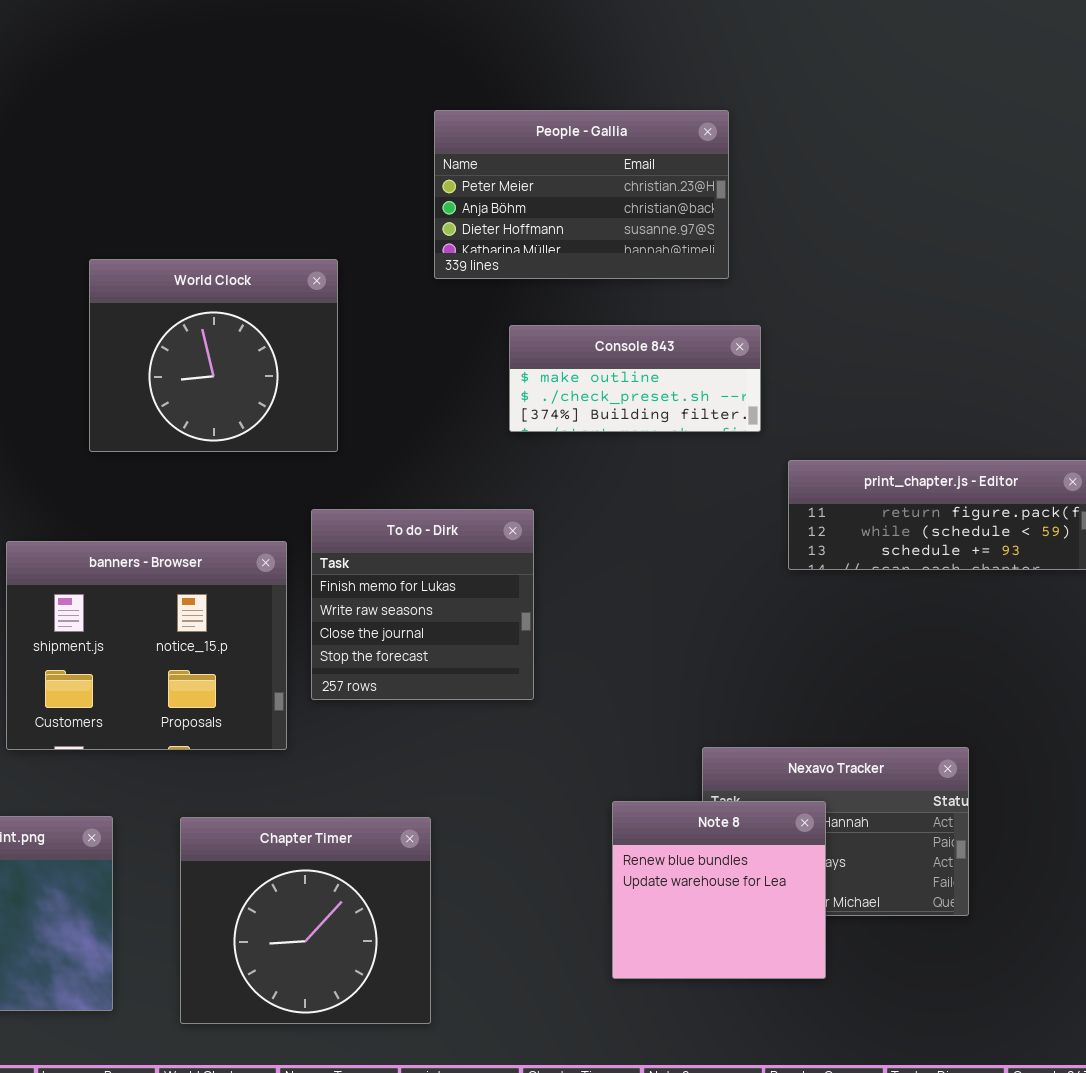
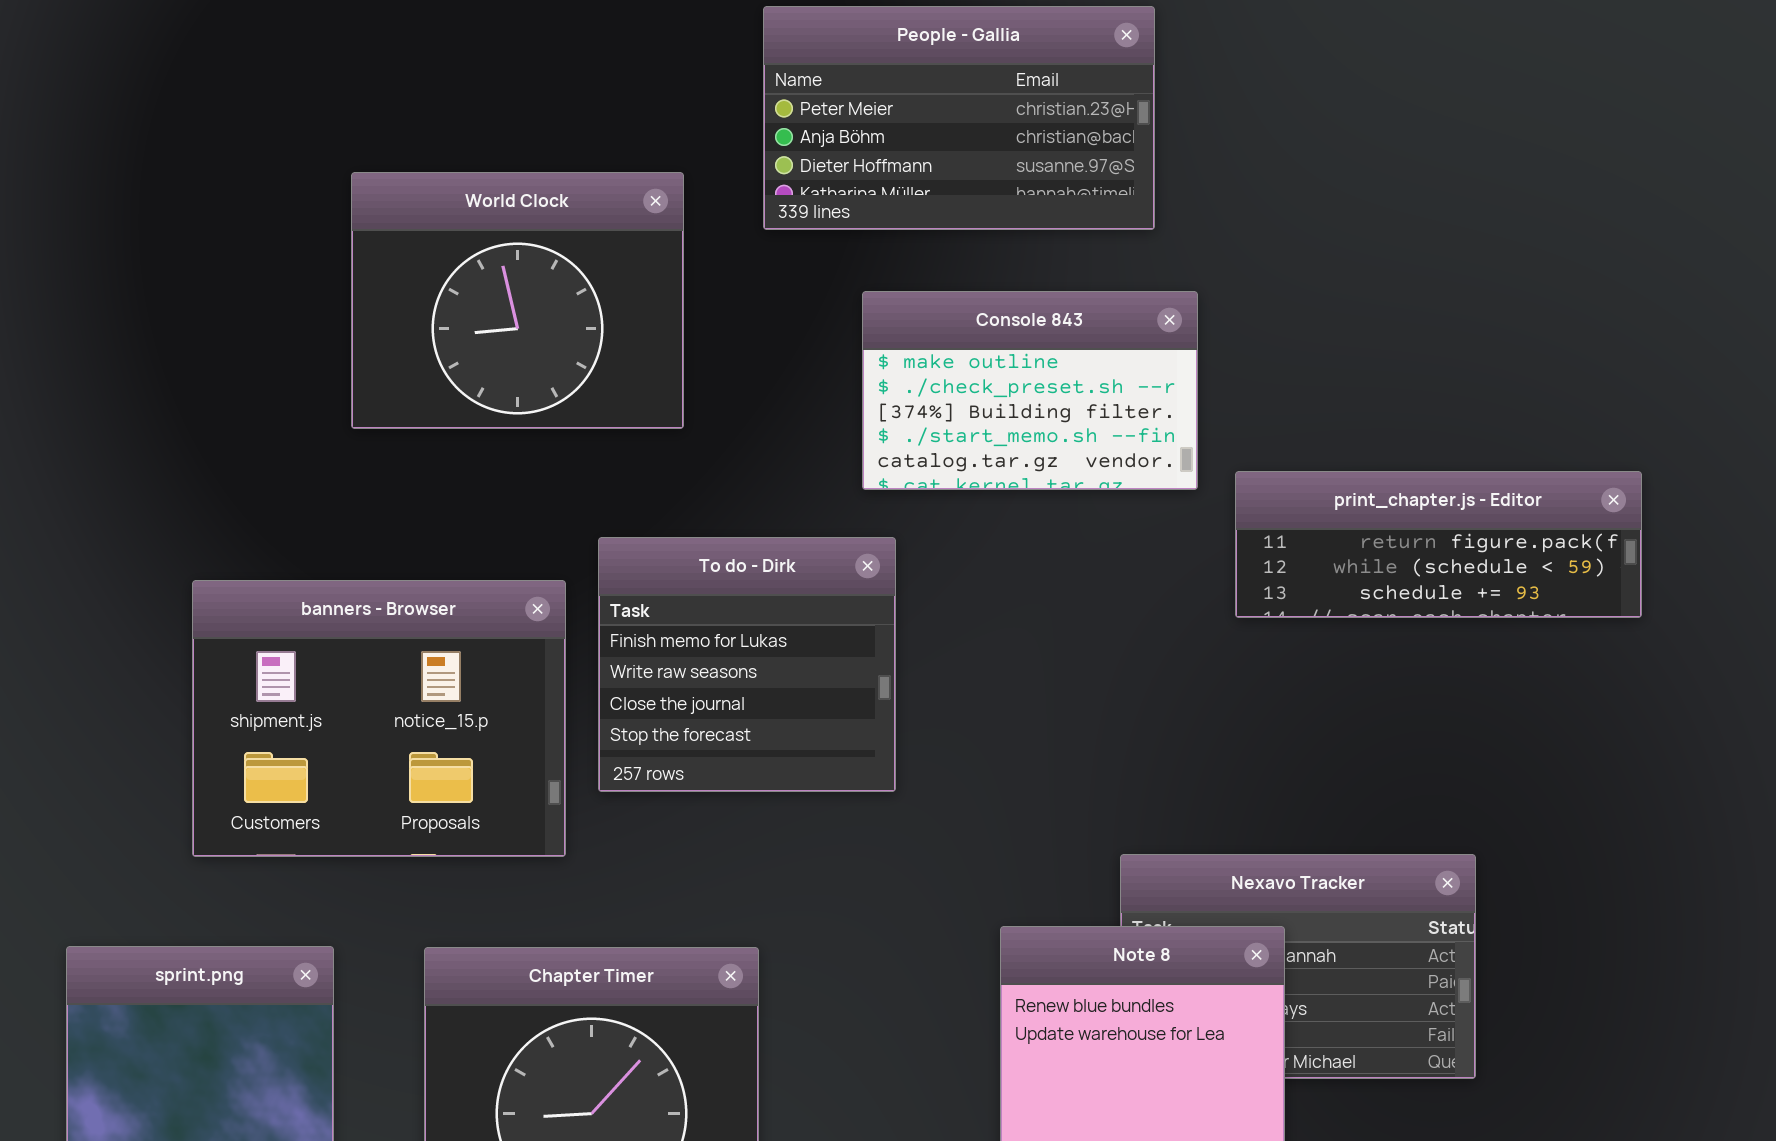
World Clock: [89,259,338,452] -> [351,172,684,429], moved
Console 843: [509,325,761,432] -> [862,291,1198,490], resized

